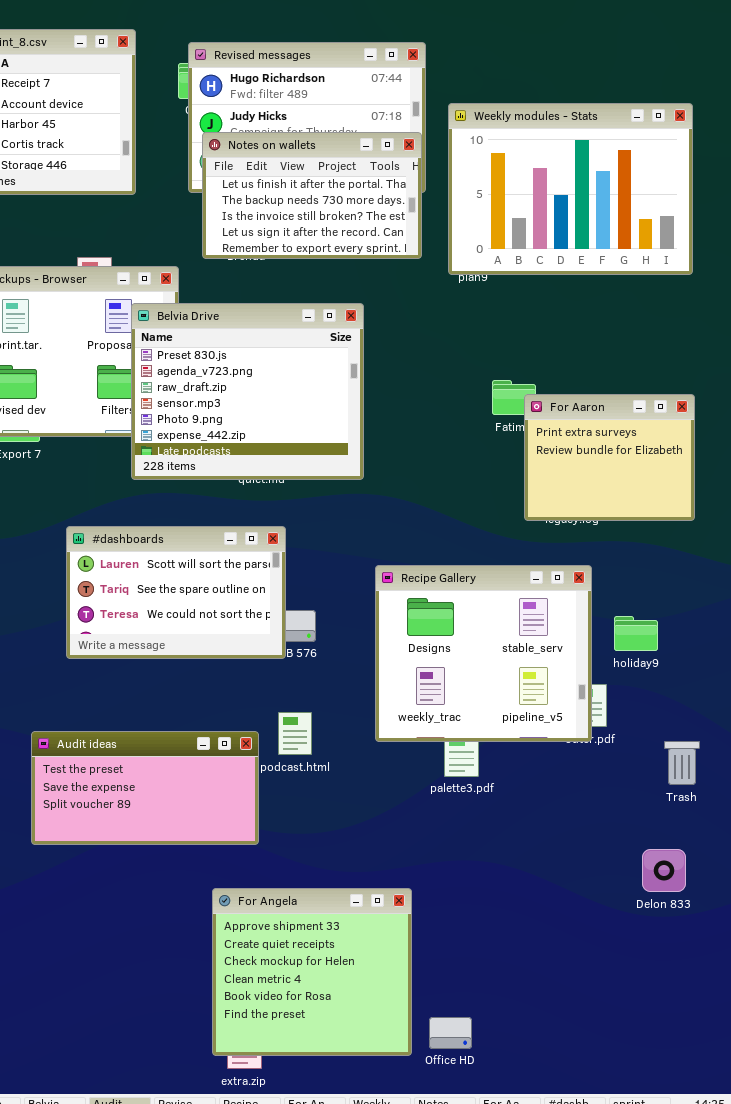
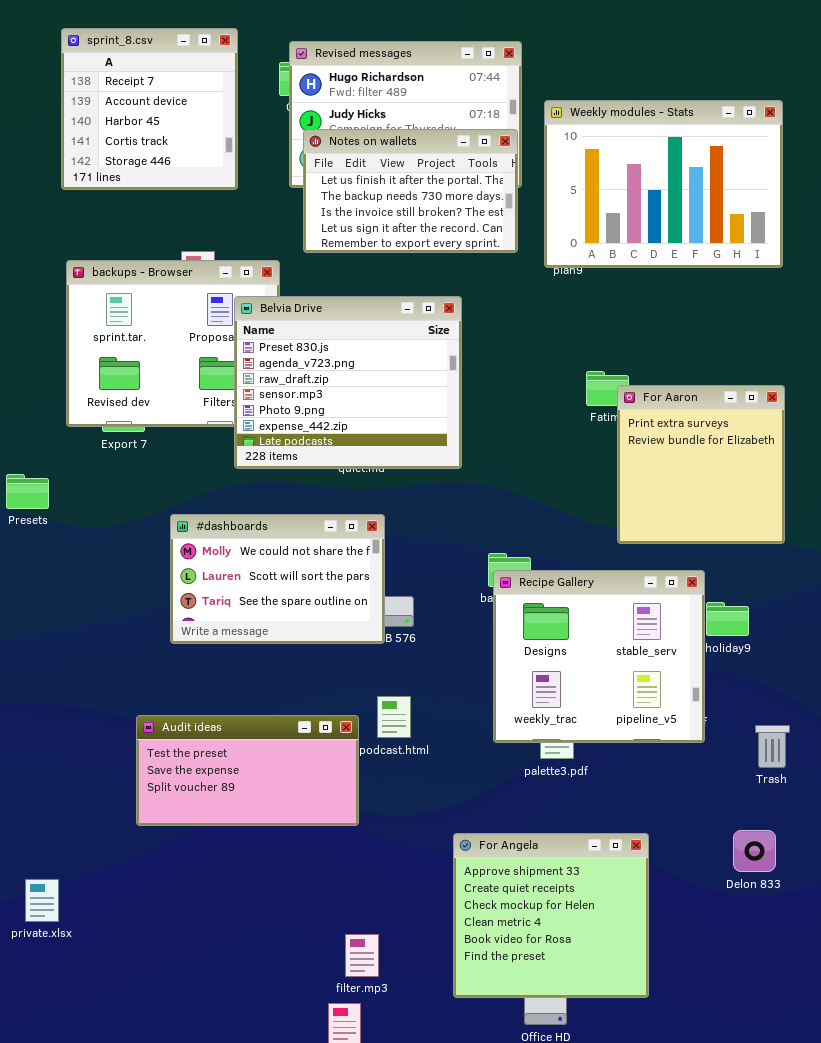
For Aaron: [524,394,695,521] -> [617,385,785,544], resized
#dashboards: [66,526,286,659] -> [170,514,385,644], scrolled up 1 row
Recipe Gallery: [375,565,592,742] -> [493,570,705,743], moved
For Angela: [212,888,412,1056] -> [453,833,649,998], moved

